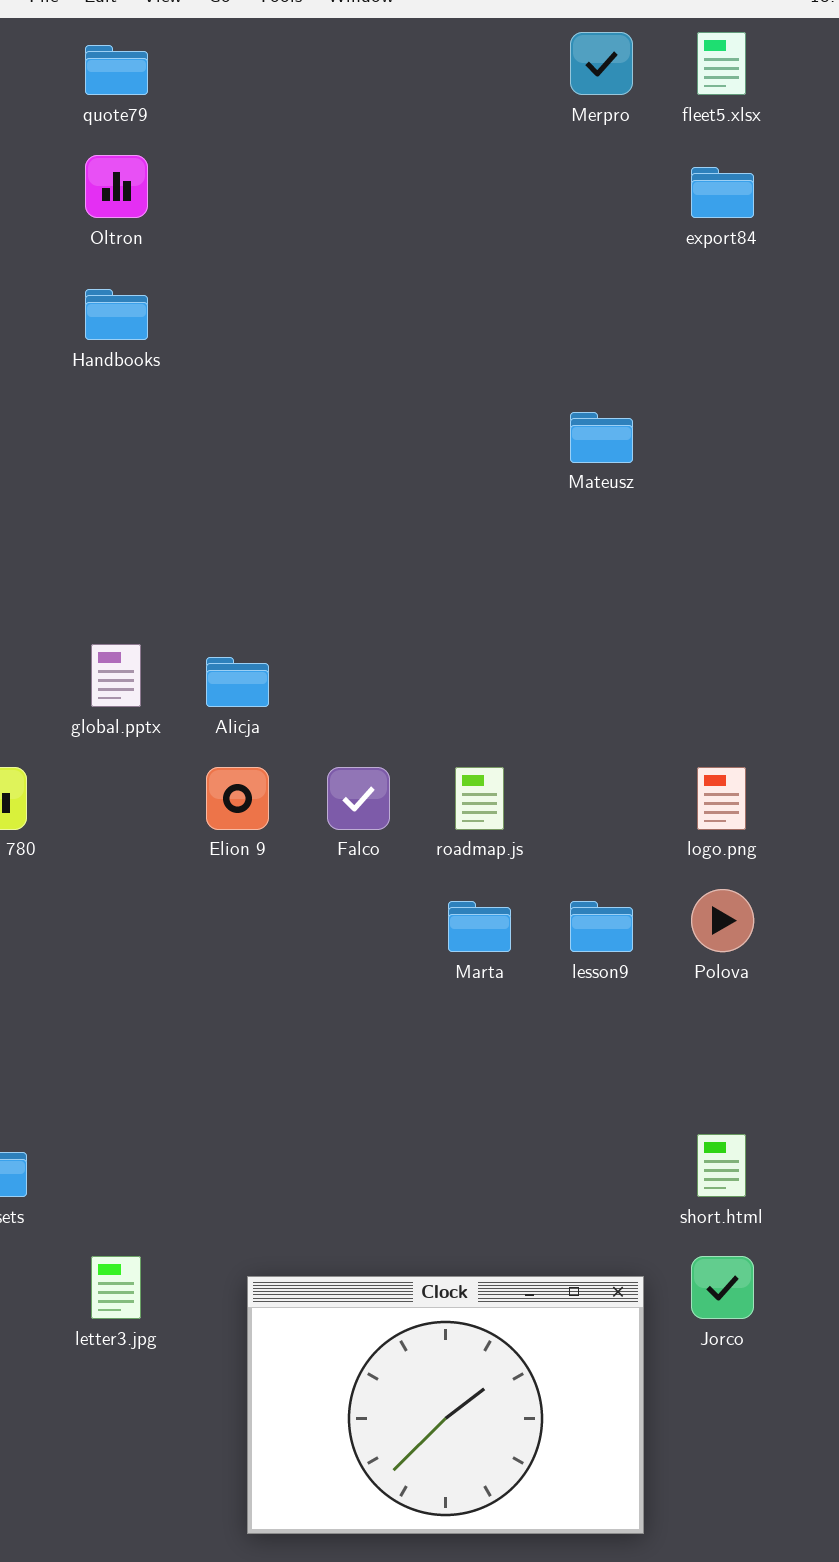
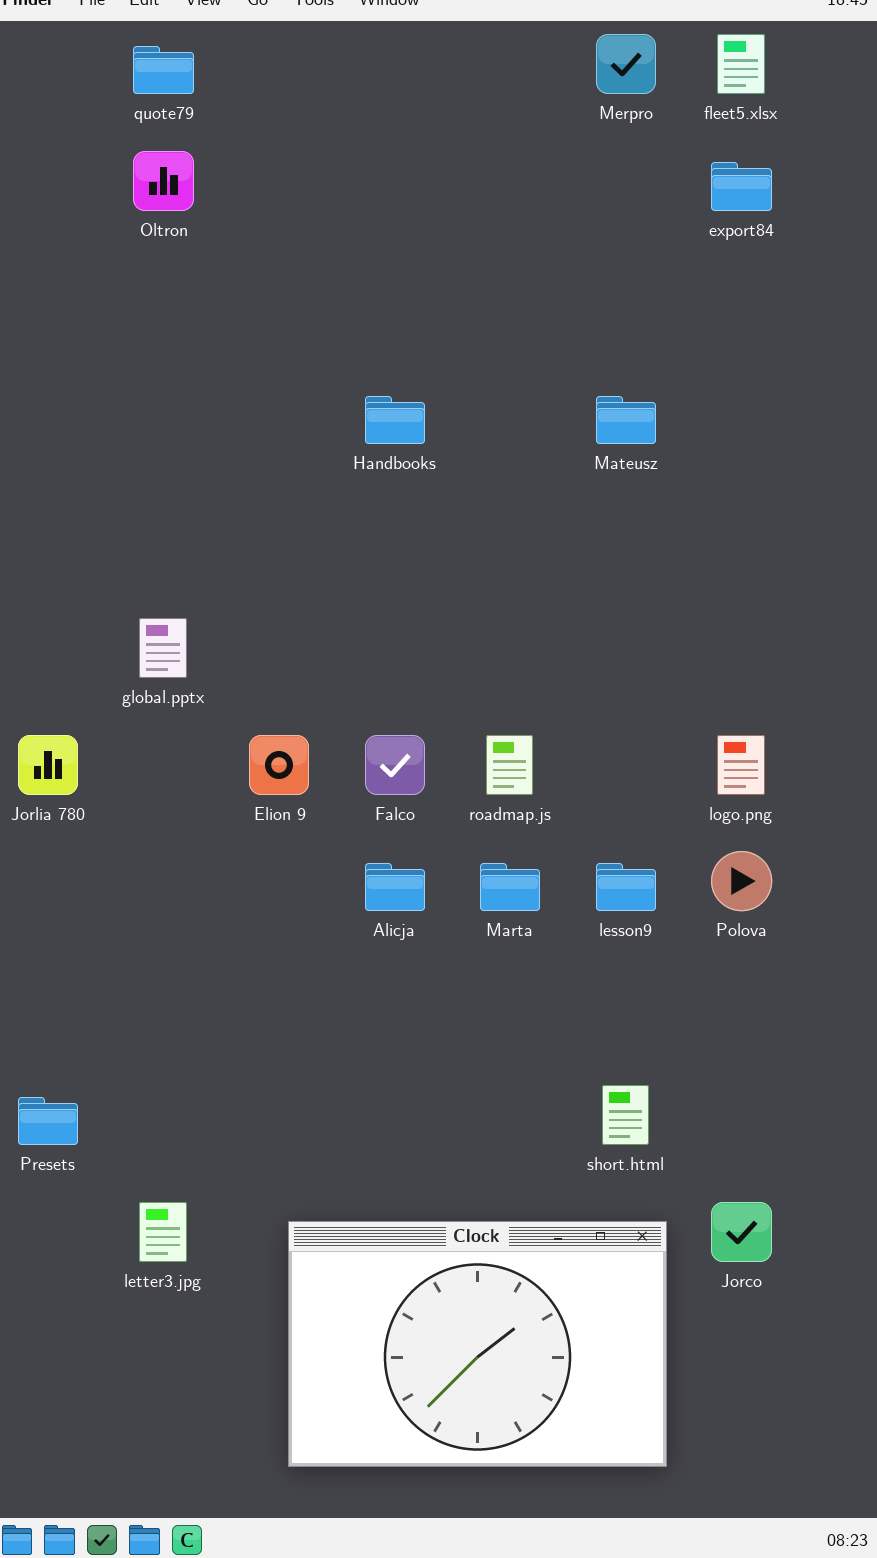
Handbooks: [85,289,148,340] -> [365,396,425,444], moved
Alicja: [206,657,269,707] -> [365,863,425,911], moved
short.html: [697,1134,746,1197] -> [602,1085,649,1145], moved

